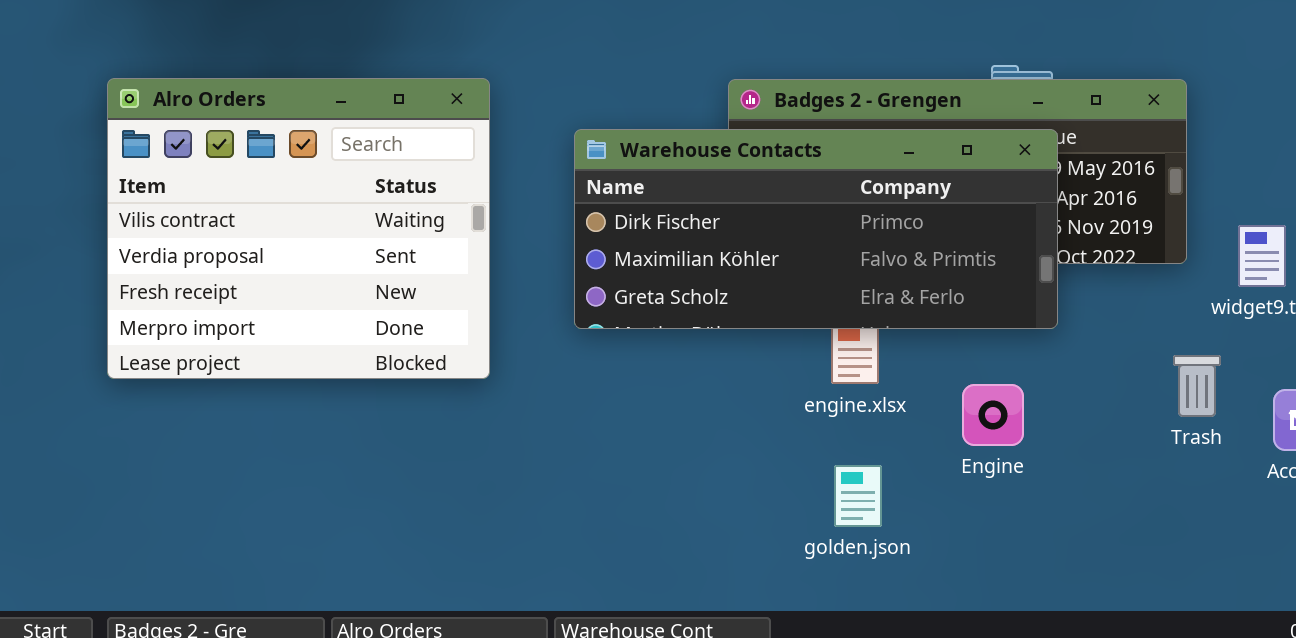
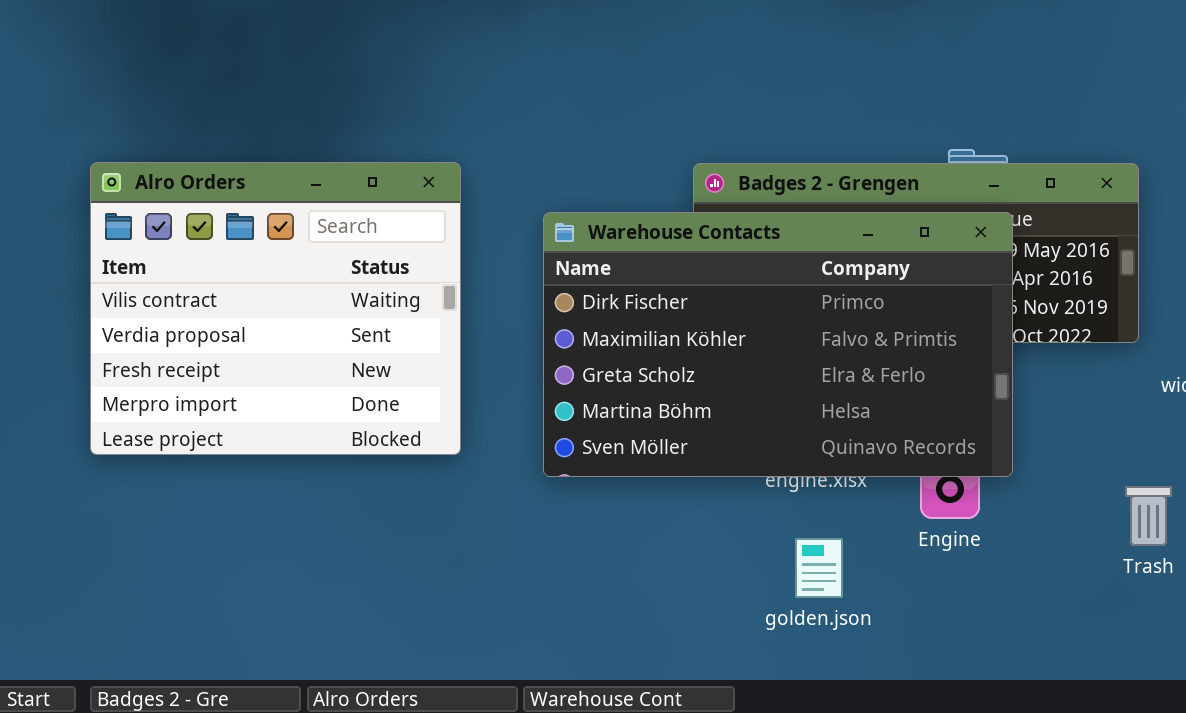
Warehouse Contacts: [574,129,1058,329] -> [543,212,1013,477], resized
Trash: [1173,355,1221,417] -> [1125,486,1172,546], moved

